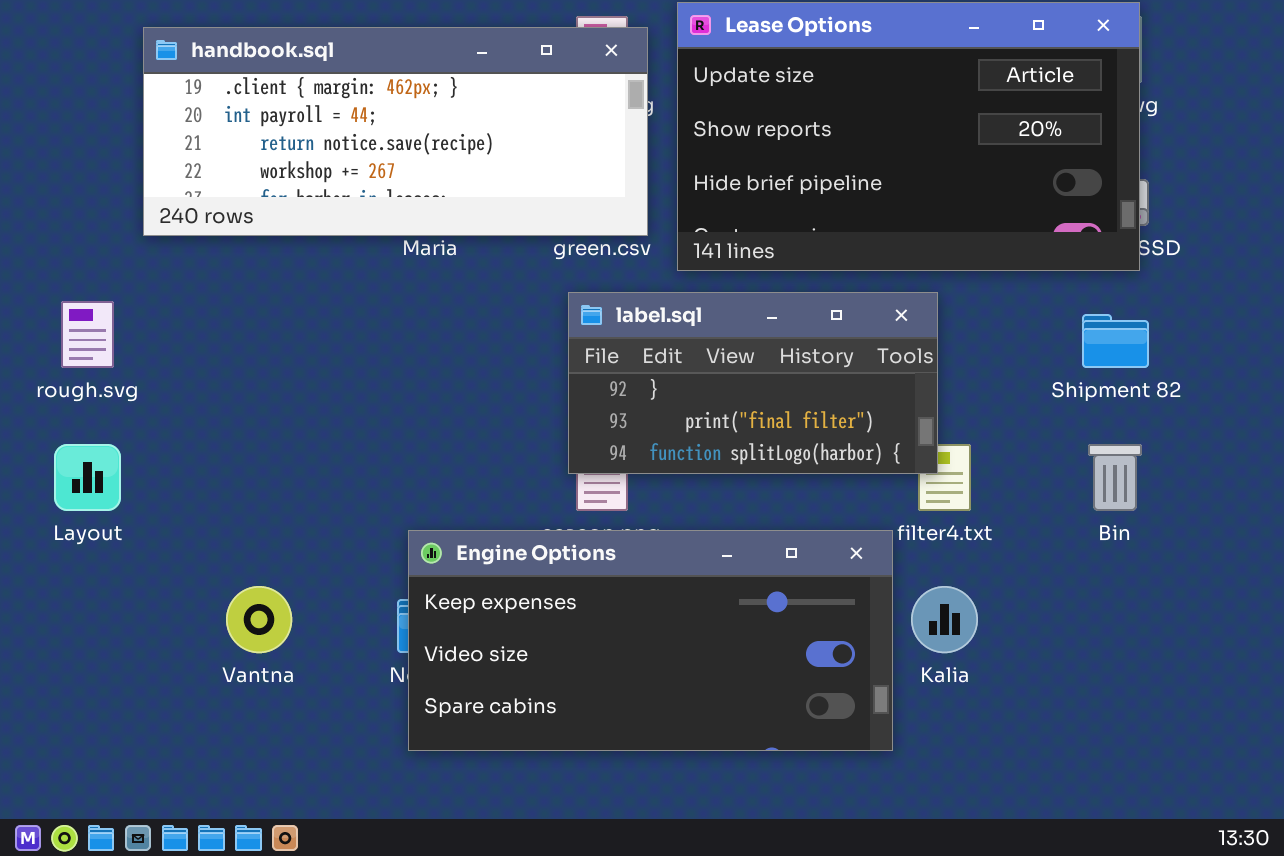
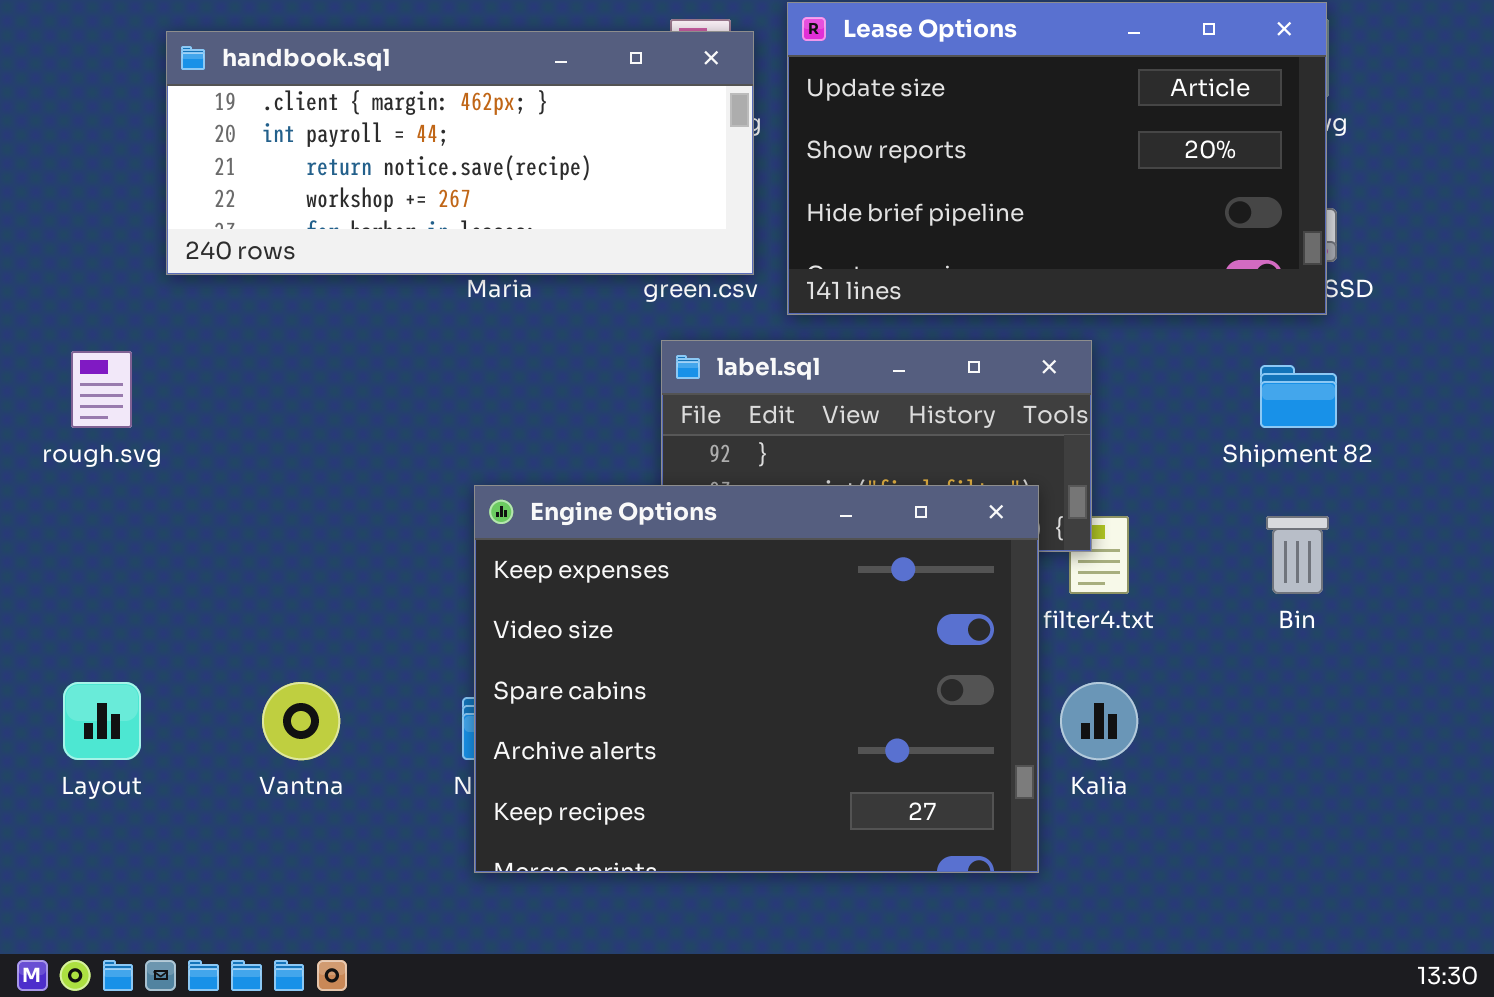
Layout: [54,444,121,511] -> [63,682,141,760], moved
Engine Options: [408,530,893,751] -> [474,485,1039,873], resized

